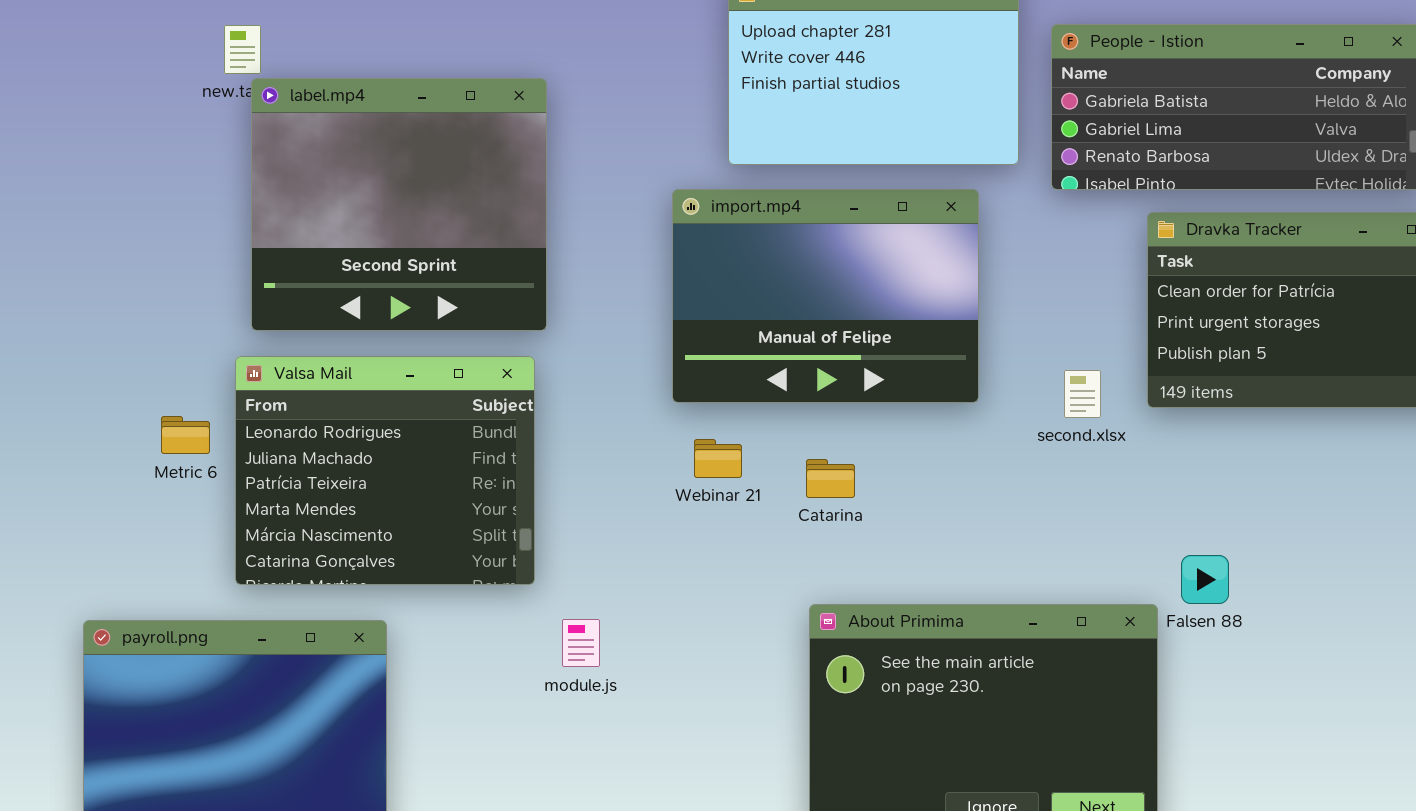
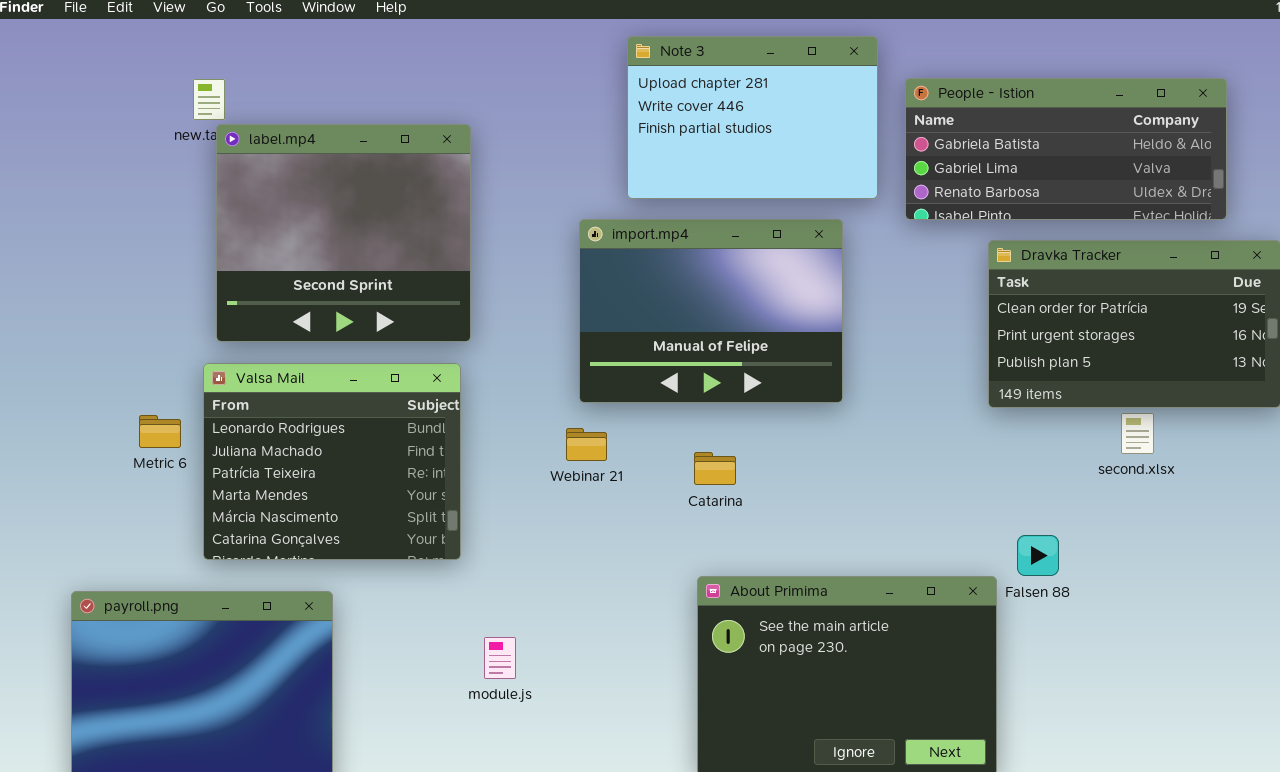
second.xlsx: [1064,370,1101,418] -> [1121,413,1154,454], moved
Webinar 21: [694,439,742,478] -> [566,428,607,461], moved
module.js: [562,619,600,667] -> [484,637,516,679], moved

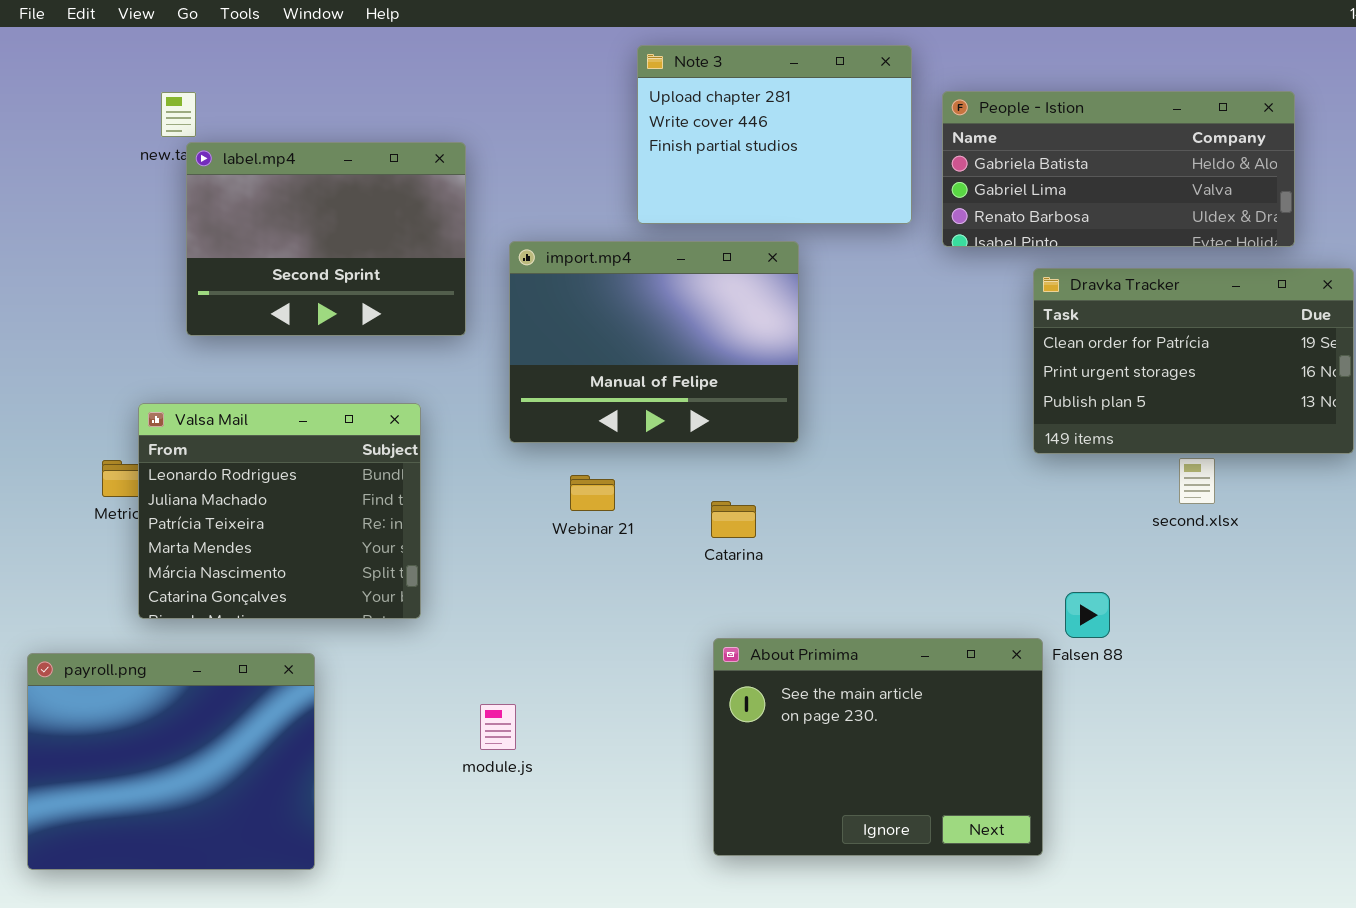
label.mp4: [216,124,471,342] -> [186,142,466,336], resized
import.mp4: [579,219,843,403] -> [509,241,799,443], moved
Valsa Mail: [203,363,461,560] -> [138,403,421,619], moved

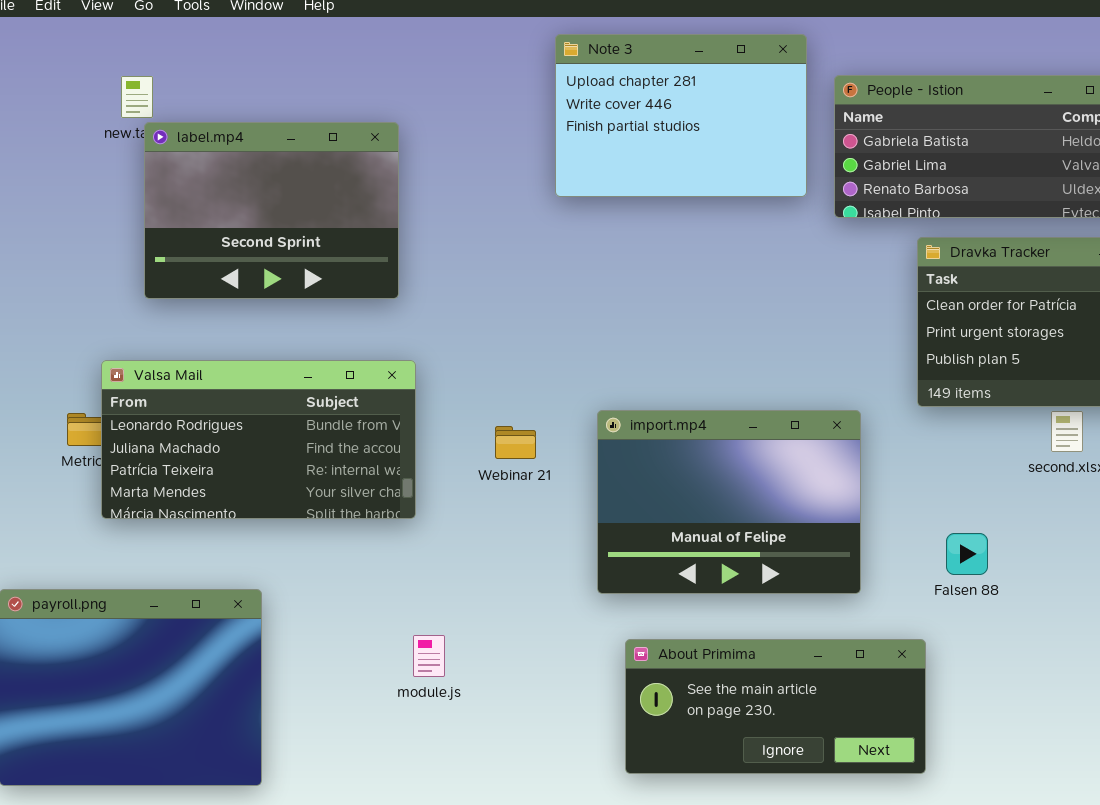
import.mp4: [509,241,799,443] -> [597,410,861,594], moved
Valsa Mail: [138,403,421,619] -> [101,360,416,519], resized
About Primima: [713,638,1043,856] -> [625,639,926,774], resized

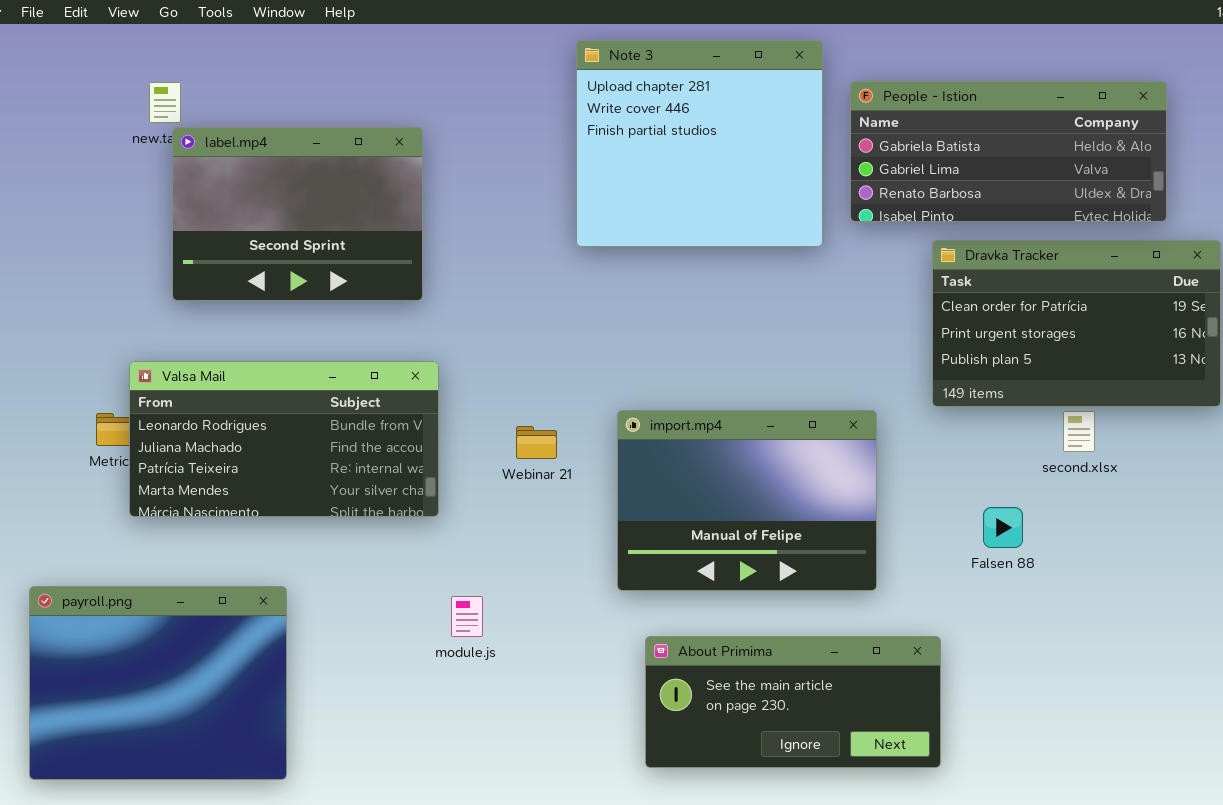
Note 3: [555,34,807,197] -> [576,40,823,247], resized
Falsen 88: [946,533,988,575] -> [983,507,1023,548], moved
module.js: [413,635,445,677] -> [451,596,483,637], moved

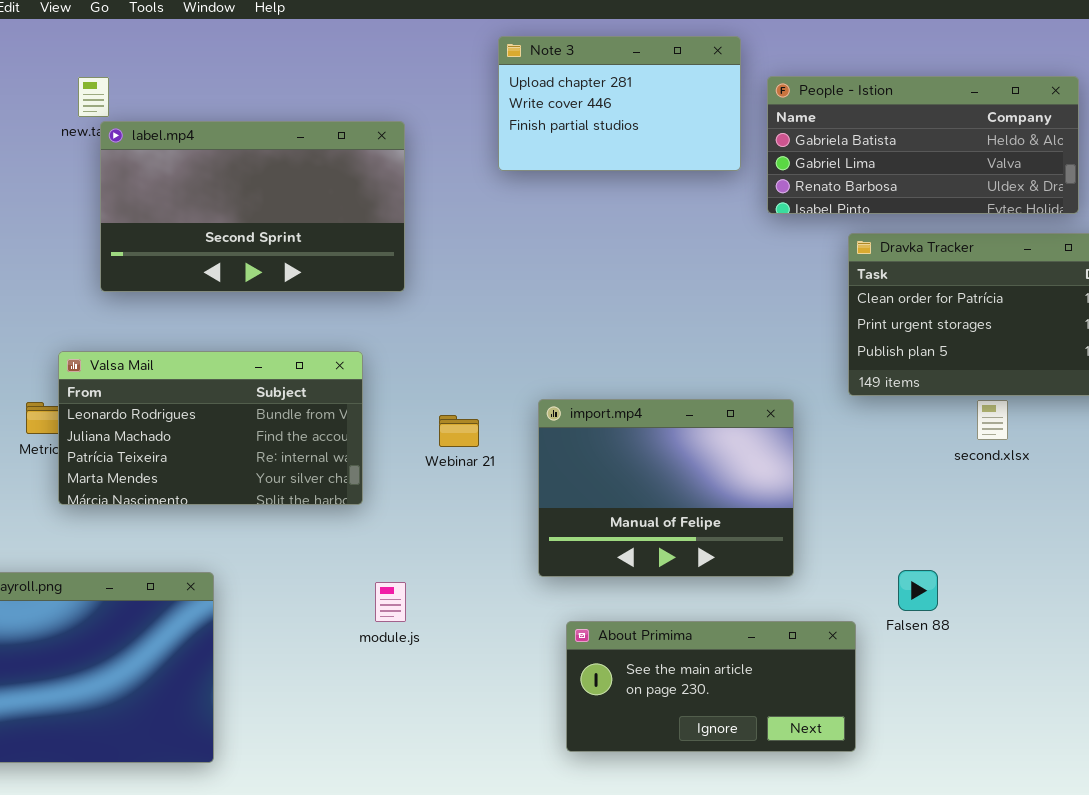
Note 3: [576,40,823,247] -> [498,36,741,171], resized
label.mp4: [172,127,423,301] -> [100,121,405,292], resized
Falsen 88: [983,507,1023,548] -> [898,570,938,611], moved

